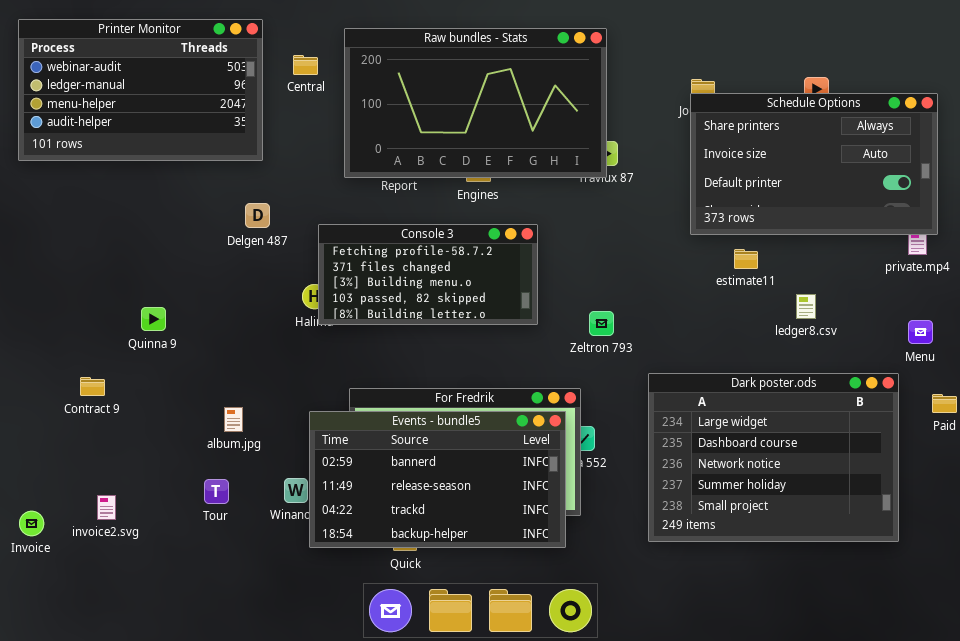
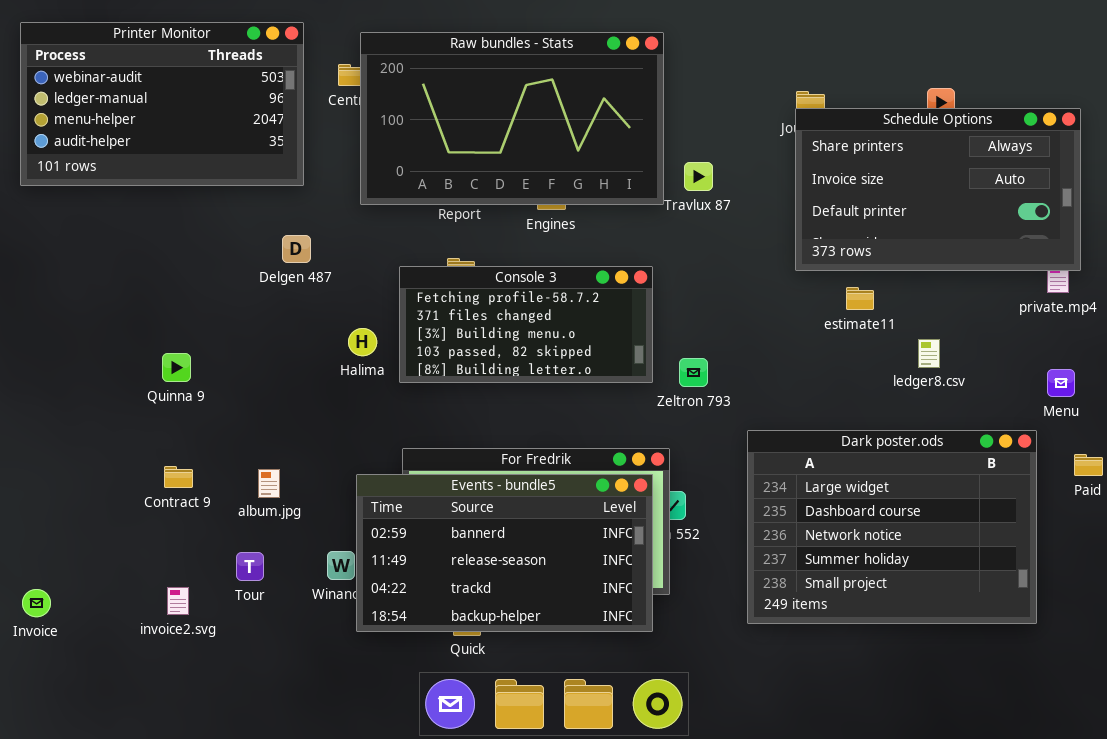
Raw bundles - Stats: [344,28,607,178] -> [360,32,664,205], moved
Console 3: [318,224,538,325] -> [399,266,653,383], moved
Contract 9: [80,377,105,396] -> [164,466,193,488], moved
invoice2.svg: [97,495,116,520] -> [167,587,189,615], moved

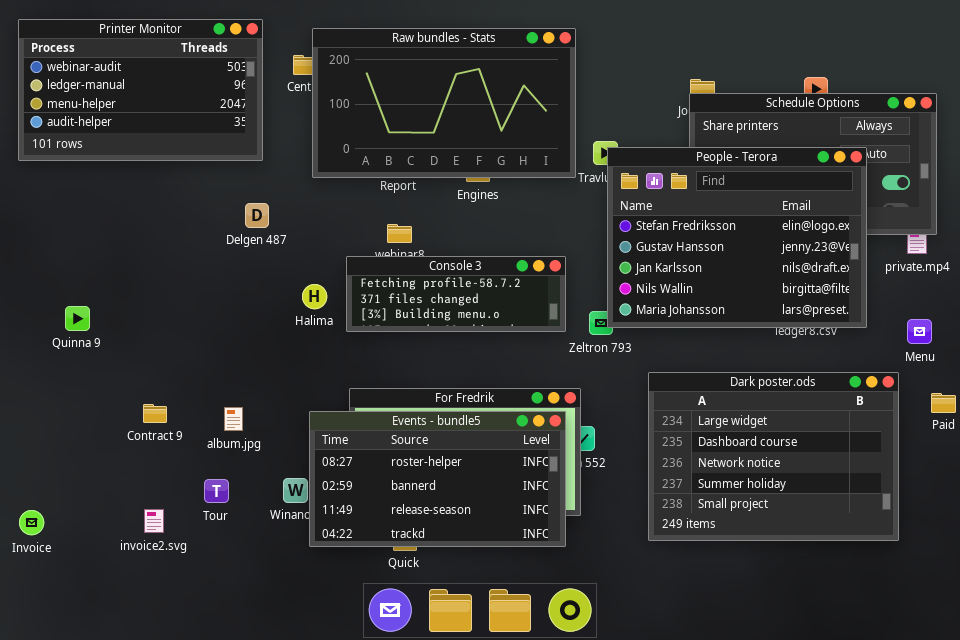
People - Terora: none -> [607,147,867,328], opened
Console 3: [399,266,653,383] -> [346,256,566,332], resized
Quinna 9: [162,353,191,382] -> [65,306,90,331], moved
Events - bundle5: [356,474,653,632] -> [309,411,566,547], scrolled up 1 row

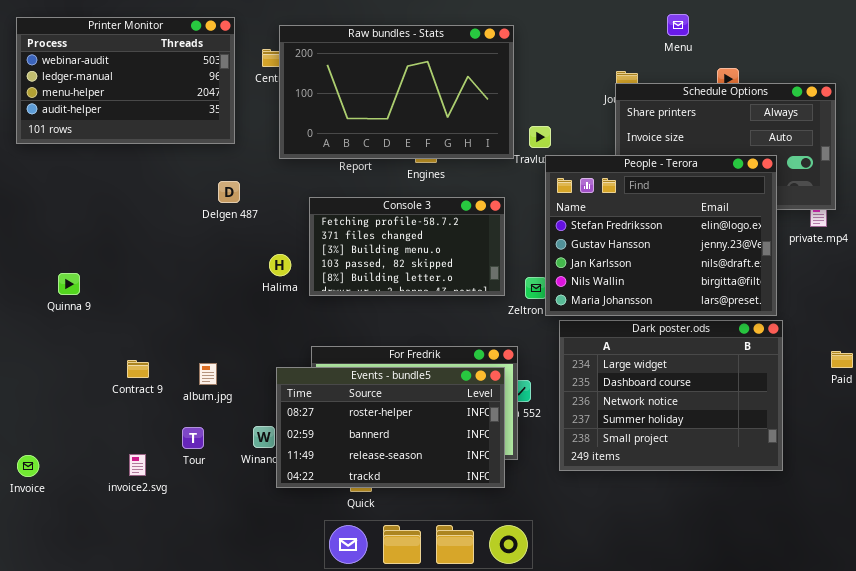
People - Terora: [607,147,867,328] -> [545,155,777,316], moved
Console 3: [346,256,566,332] -> [309,197,505,296], resized
Menu: [907,319,932,344] -> [667,14,689,36], moved
Dark poster.ods: [648,372,899,541] -> [559,320,783,471], moved

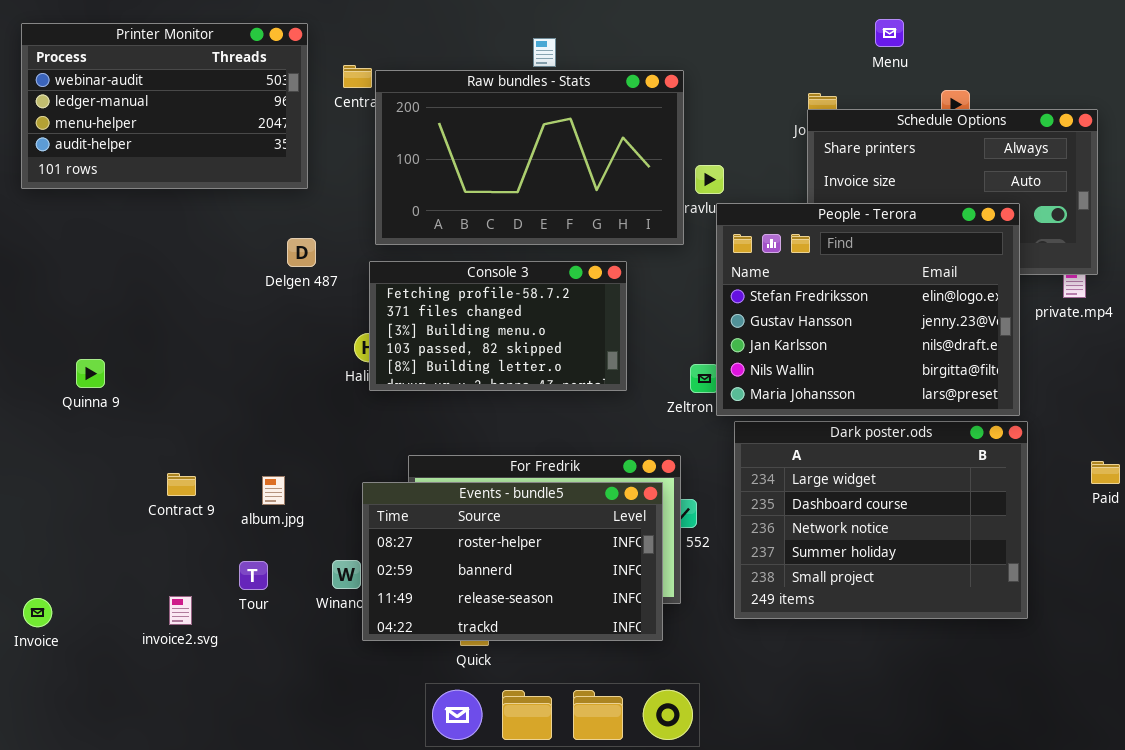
Raw bundles - Stats: [279,25,514,159] -> [375,70,684,245], moved
Console 3: [309,197,505,296] -> [369,261,627,391], moved

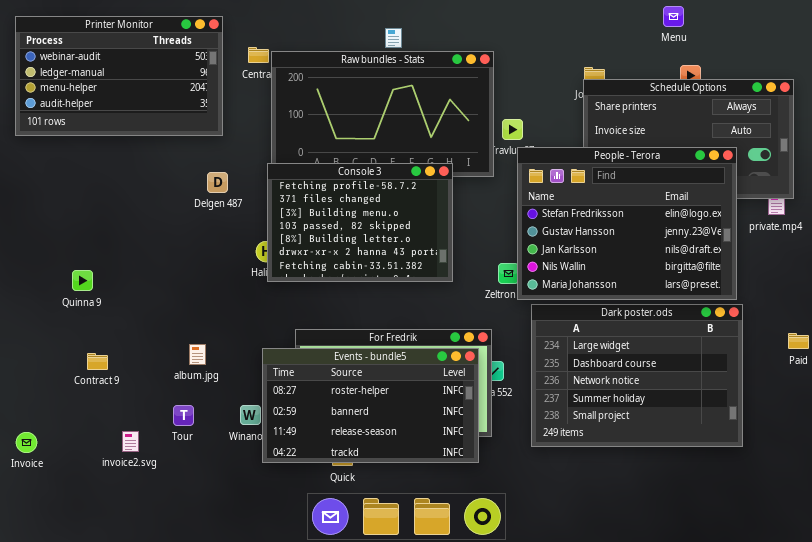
Menu: [875,19,904,47] -> [663,6,684,27], moved
Console 3: [369,261,627,391] -> [267,163,453,282], resized
Quinna 9: [76,359,105,388] -> [72,270,93,291], moved
Contract 9: [167,473,196,496] -> [87,353,108,370], moved

